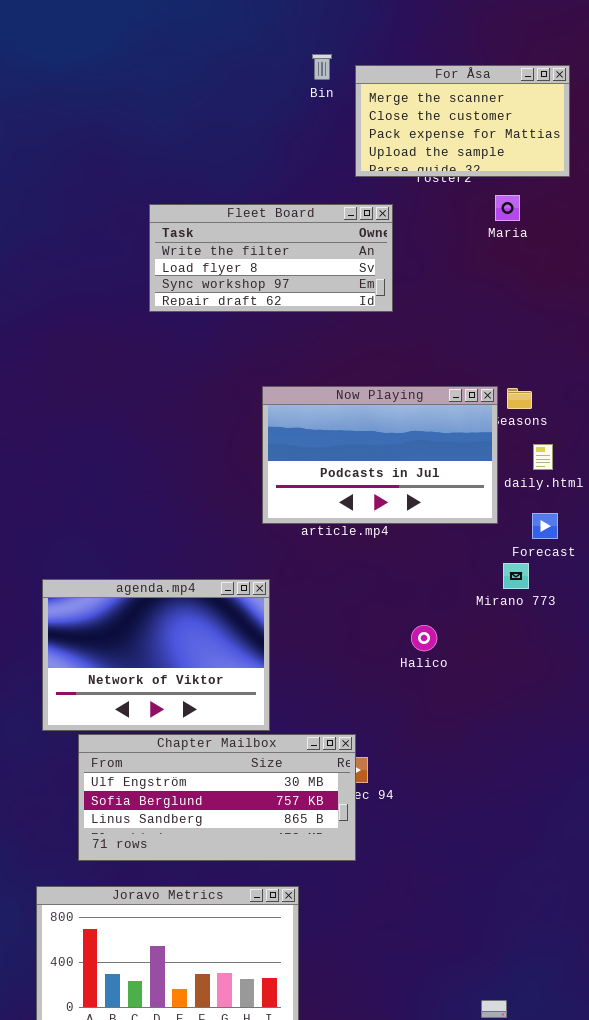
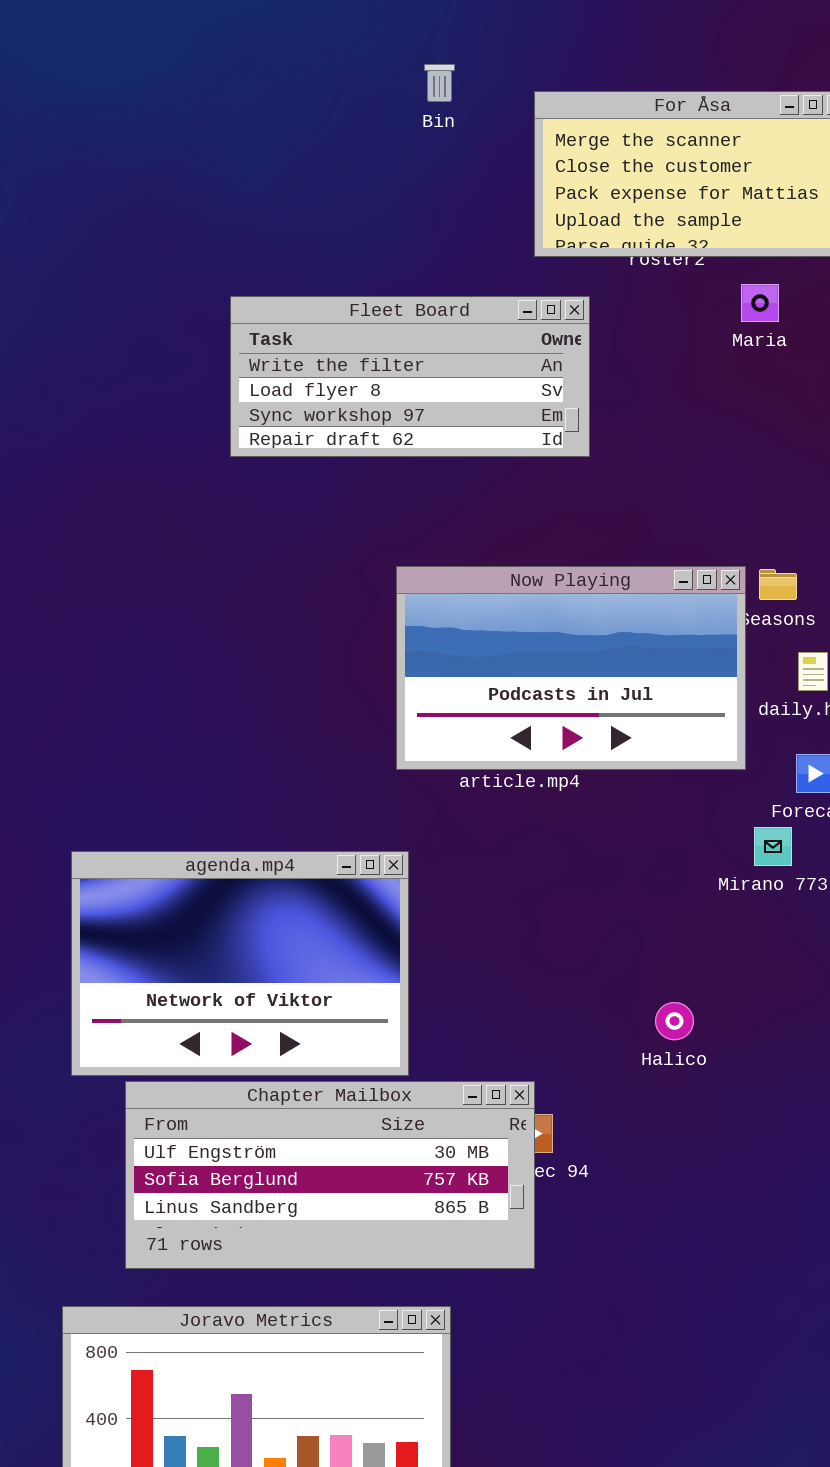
Bin: [312,54,332,80] -> [424,64,455,102], moved
Halico: [411,625,437,651] -> [655,1002,694,1040], moved

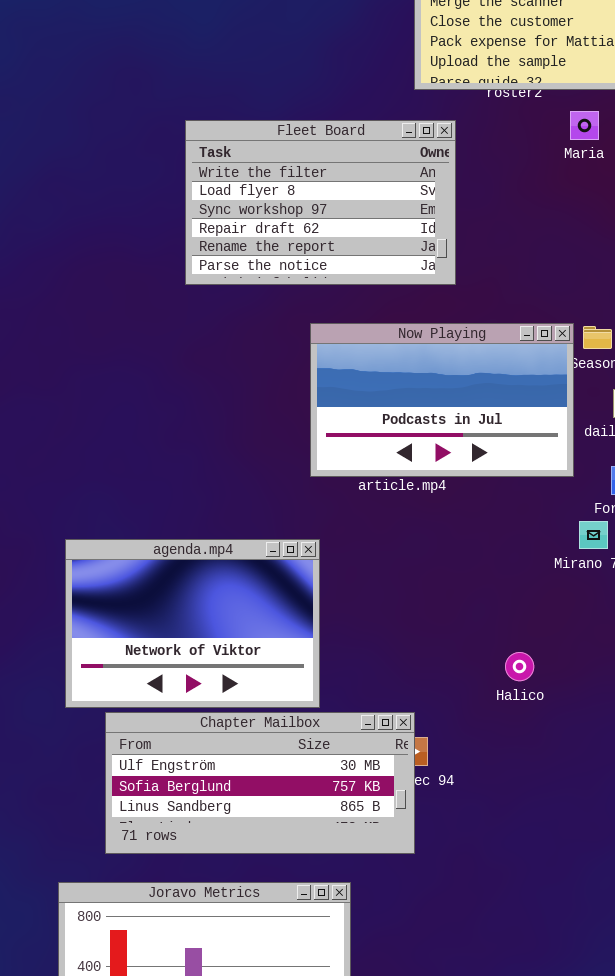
Fleet Board: [230,296,590,457] -> [185,120,456,285], resized

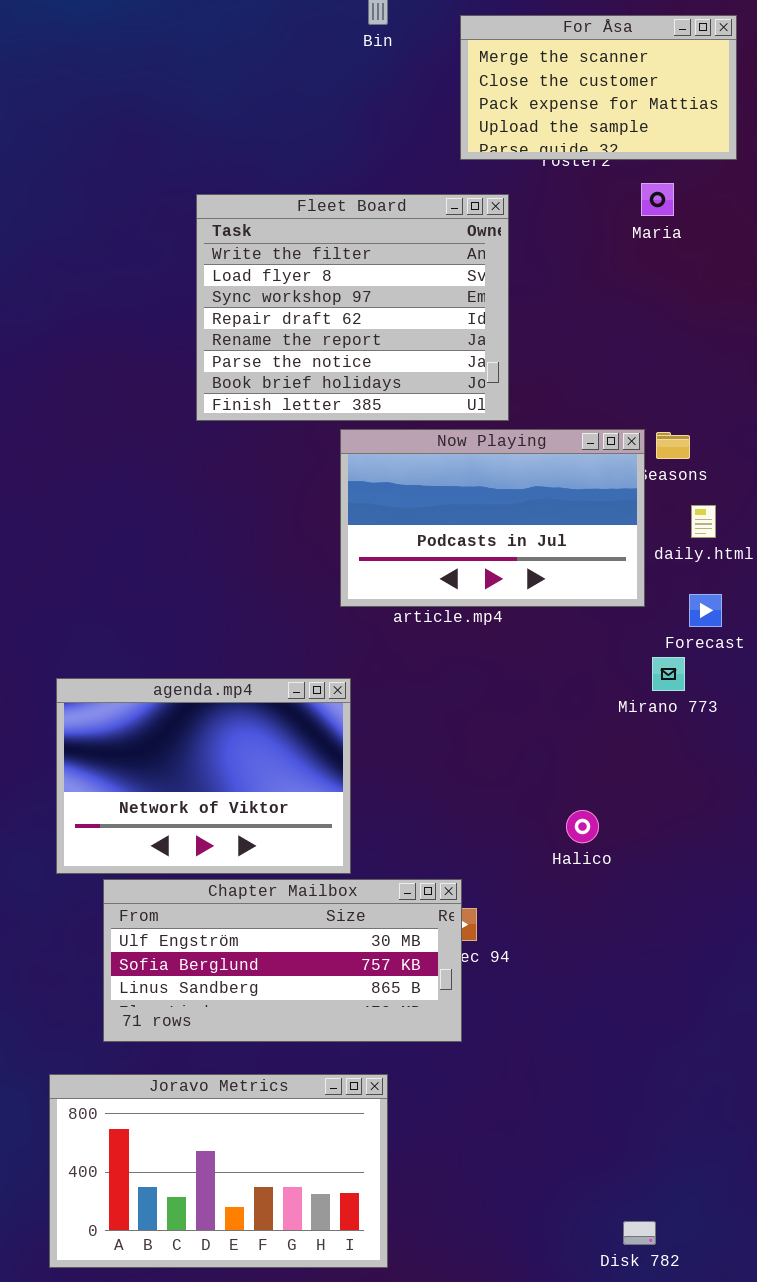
Fleet Board: [185,120,456,285] -> [196,194,509,421], resized

